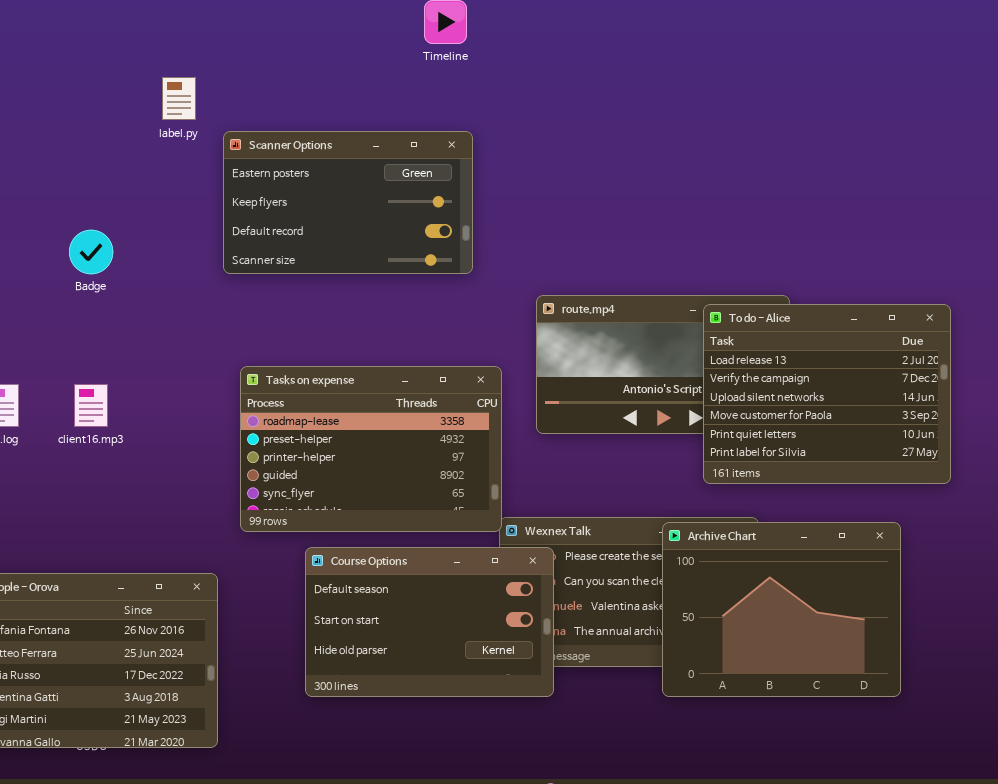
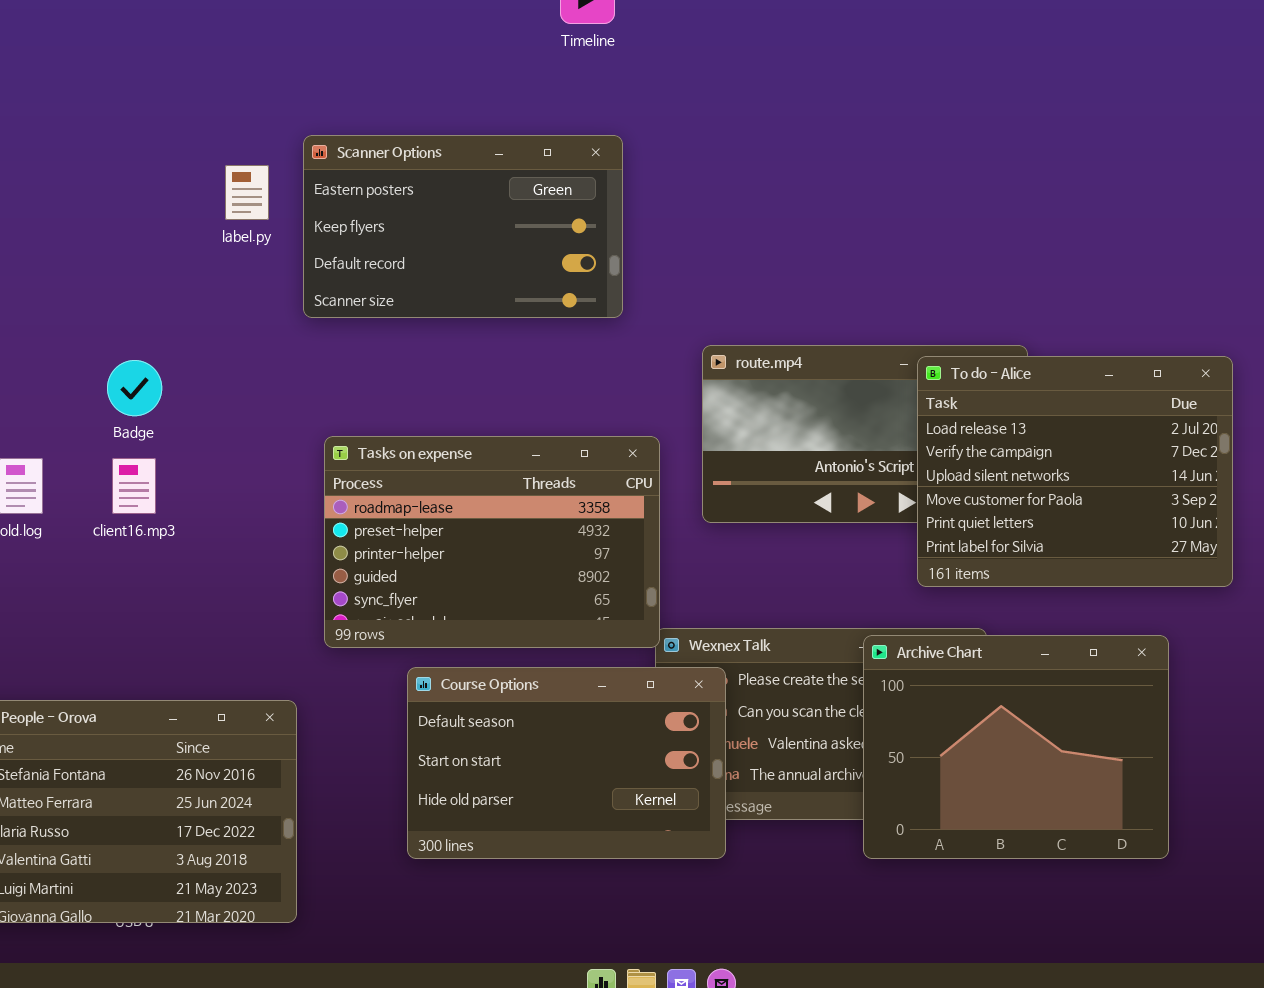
label.py: [162,77,196,120] -> [225,165,269,220], moved
Badge: [69,230,113,274] -> [107,360,162,416], moved

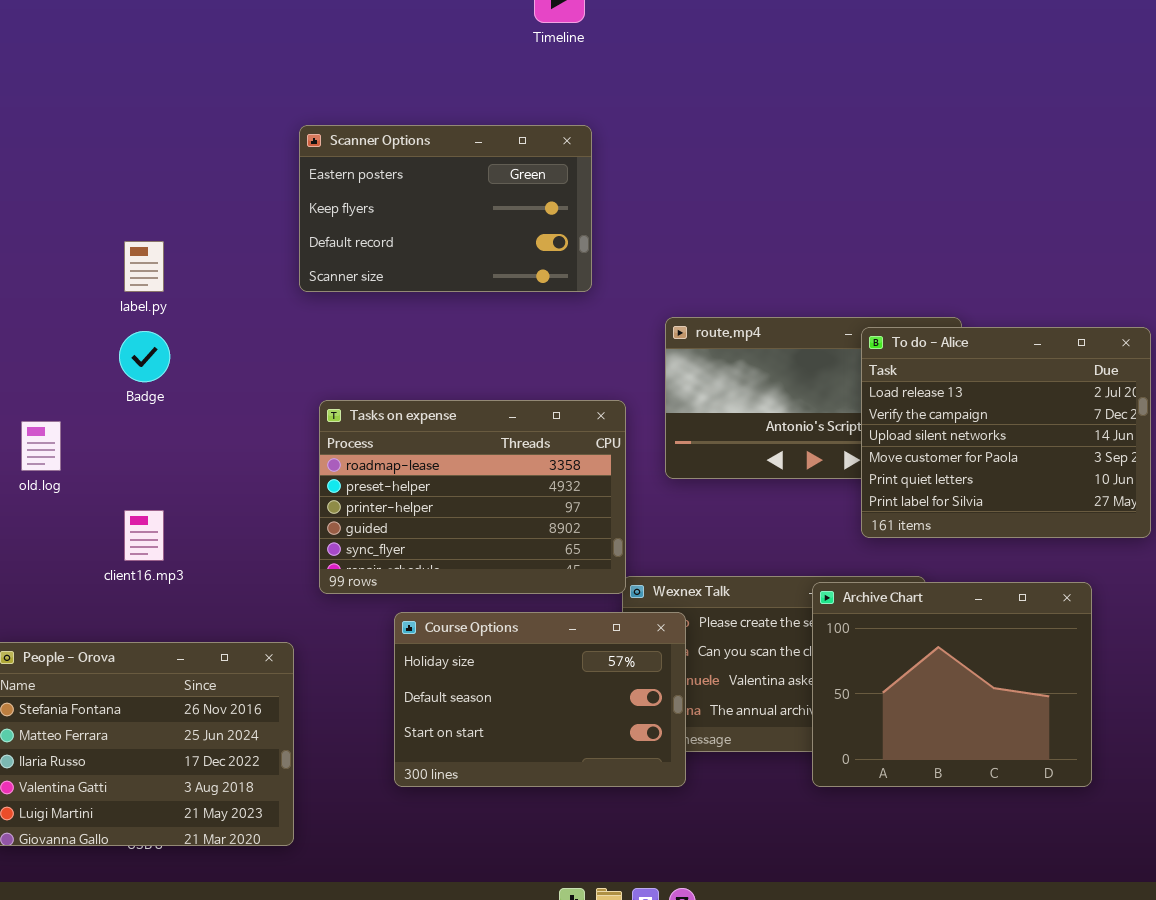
label.py: [225,165,269,220] -> [124,241,164,292], moved
client16.mp3: [112,458,156,514] -> [124,510,164,561], moved
Course Options: [407,667,726,859] -> [394,612,686,787], scrolled up 1 row

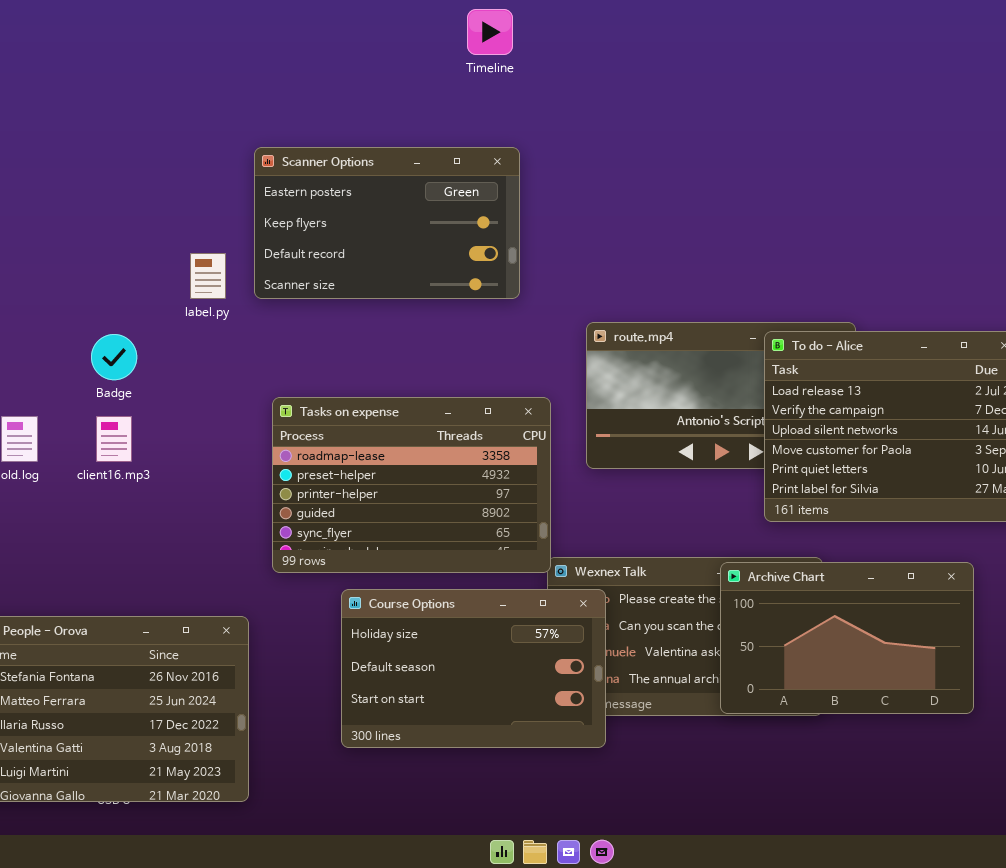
label.py: [124,241,164,292] -> [190,253,226,299], moved
client16.mp3: [124,510,164,561] -> [96,416,132,462], moved
Archive Chart: [812,582,1092,787] -> [720,562,974,714], resized

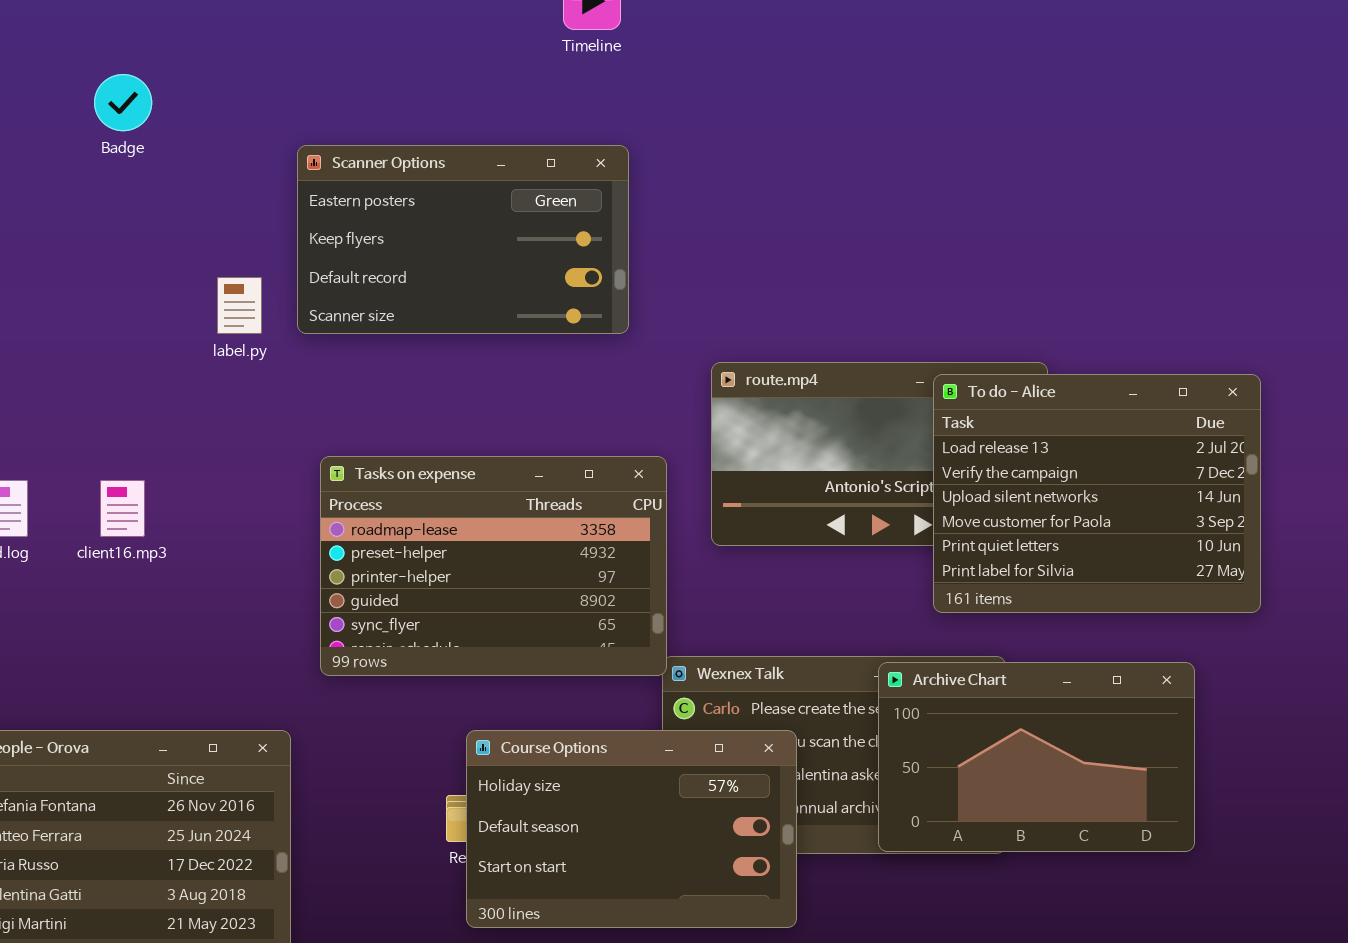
Badge: [91,334,137,380] -> [94,74,152,131], moved
Course Options: [341,589,606,748] -> [466,730,797,928], moved

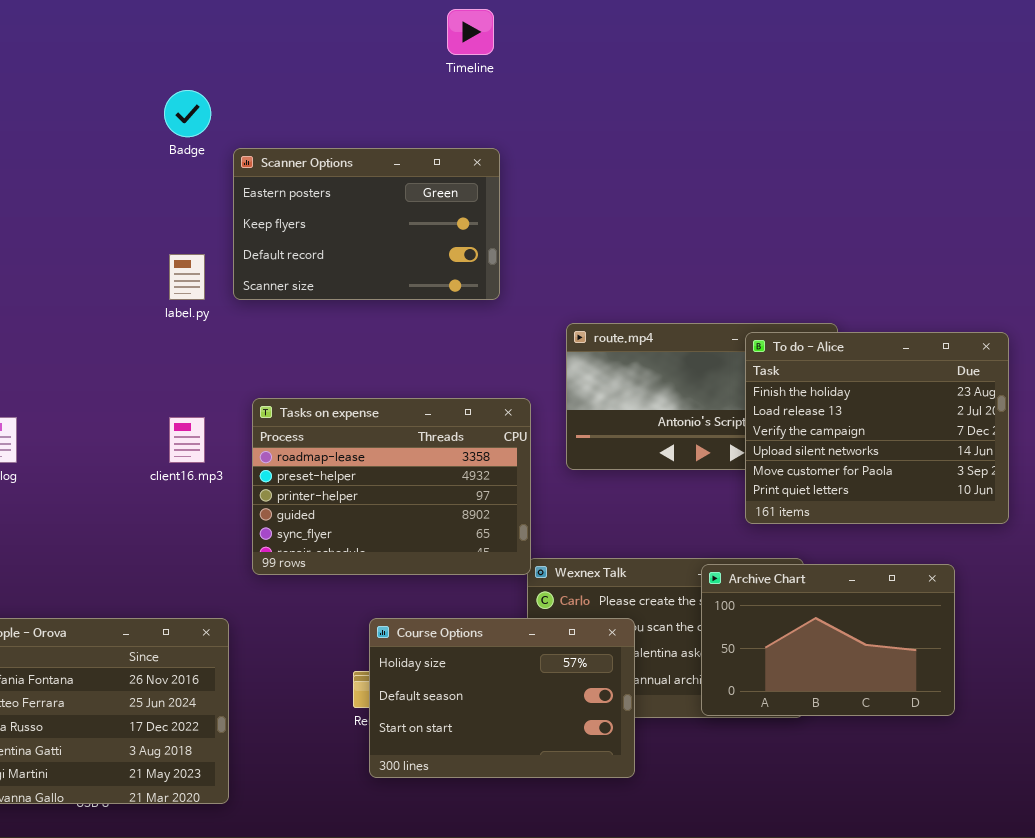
Badge: [94,74,152,131] -> [164,90,211,137], moved
To do - Alice: [933,374,1261,613] -> [745,332,1009,524], scrolled up 1 row
client16.mp3: [100,480,145,537] -> [169,417,205,463], moved

